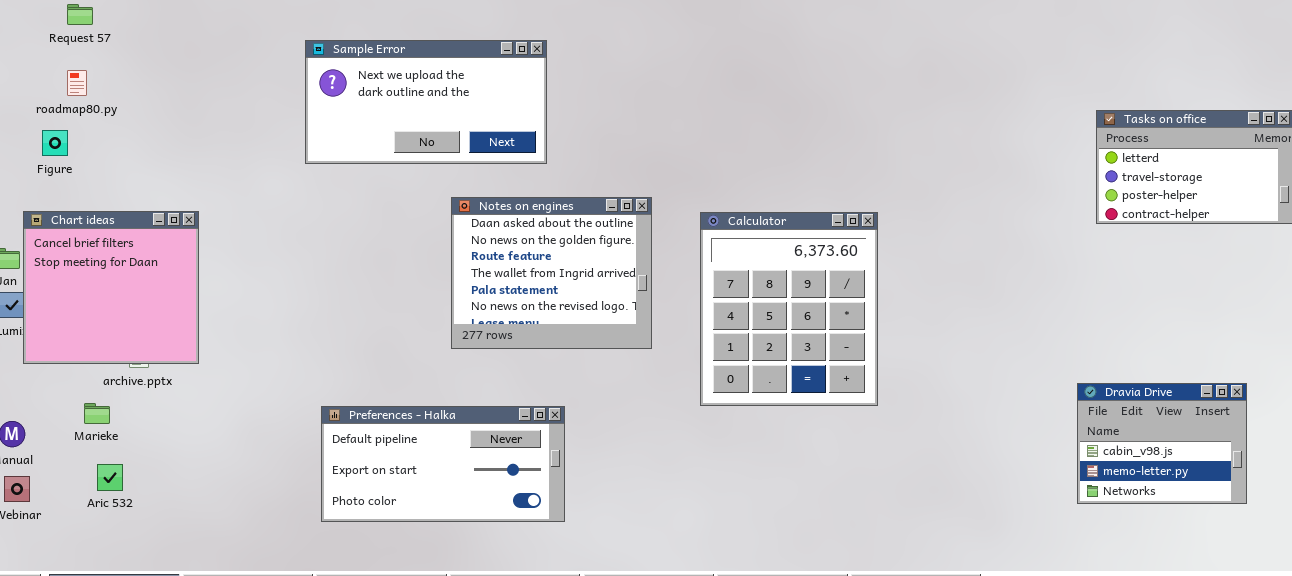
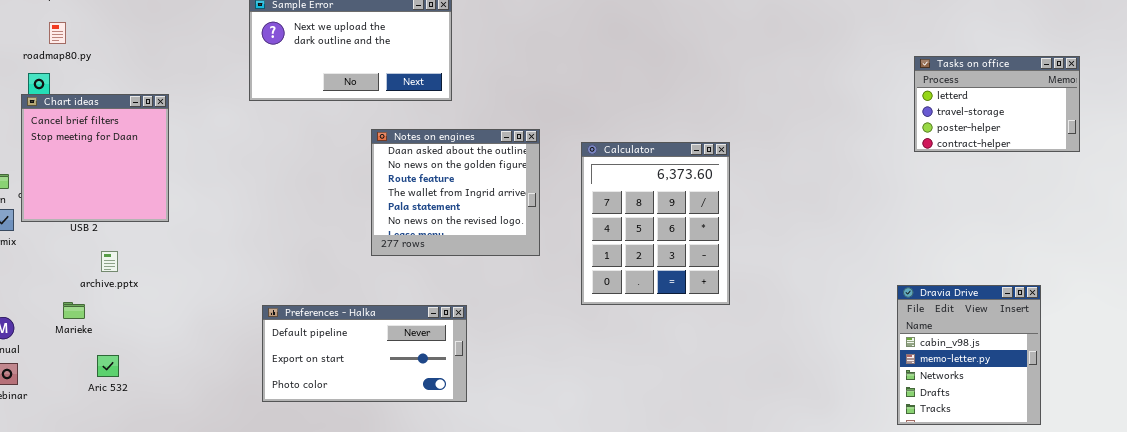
Chart ideas: [23,211,199,364] -> [21,94,169,222], moved
Dravia Drive: [1077,383,1247,504] -> [897,285,1041,425], resized
Aric 532: [97,464,123,491] -> [97,355,119,377], moved

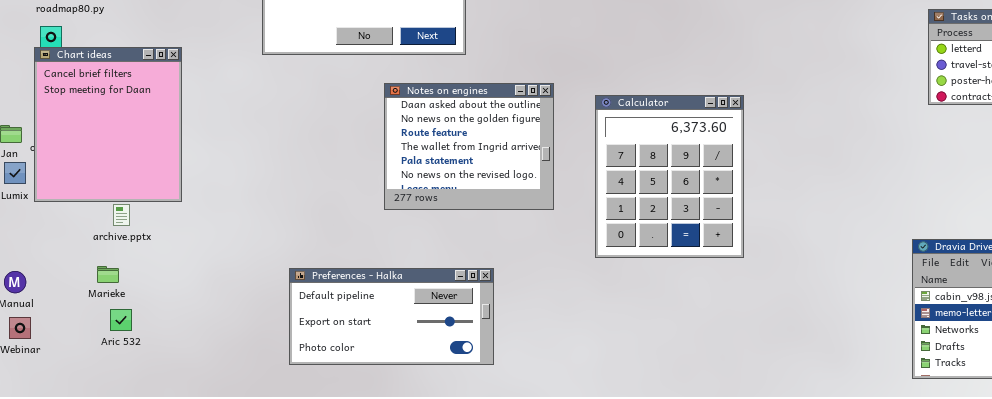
Chart ideas: [21,94,169,222] -> [34,47,182,202], resized
Marieke: [63,302,85,319] -> [97,266,119,283], moved
Preferences - Halka: [262,305,467,402] -> [289,268,494,365], moved

